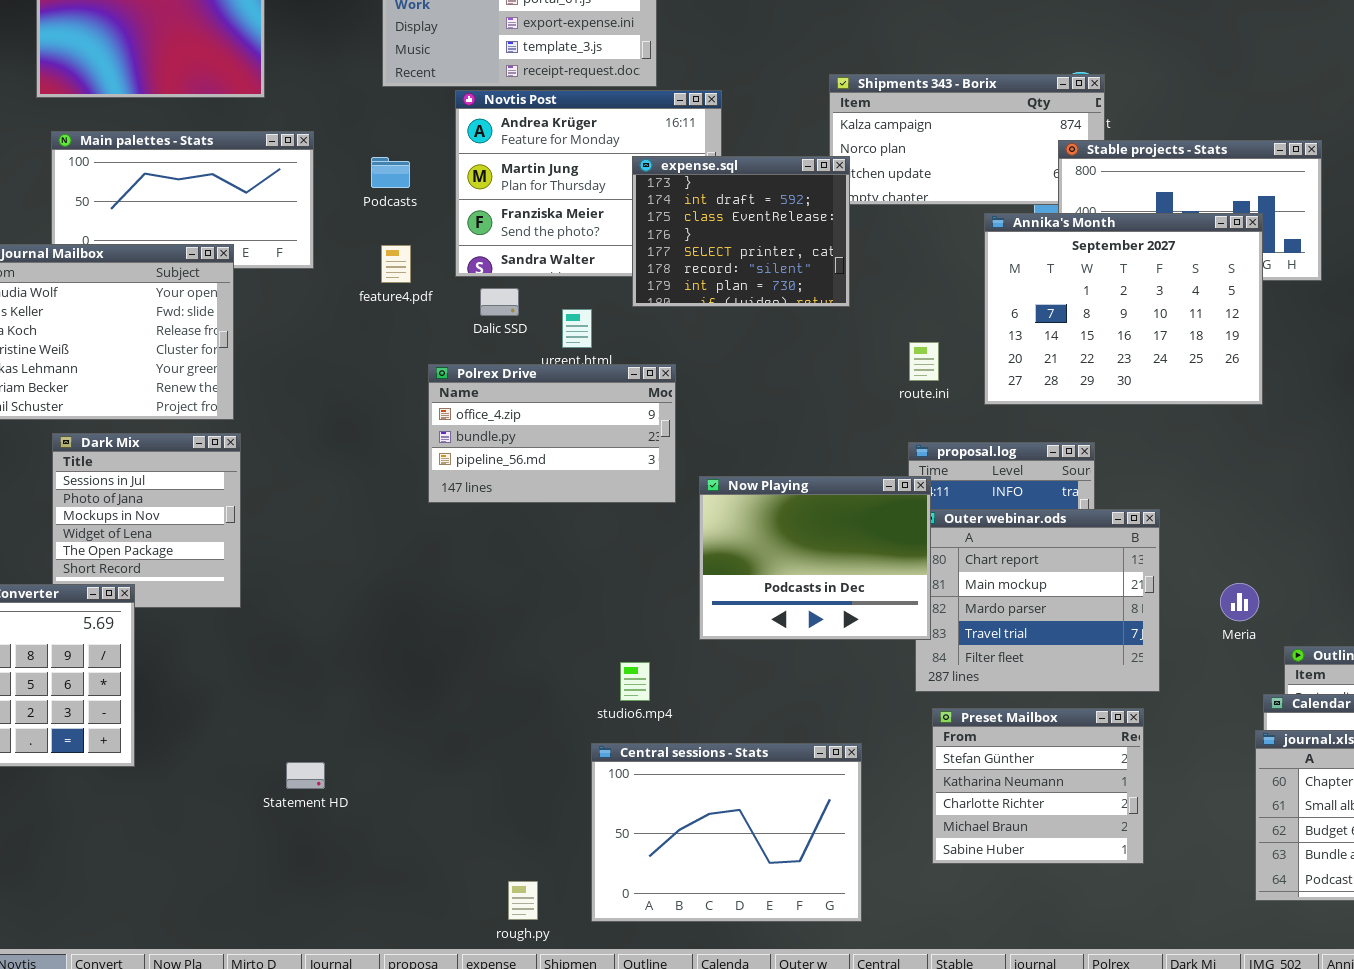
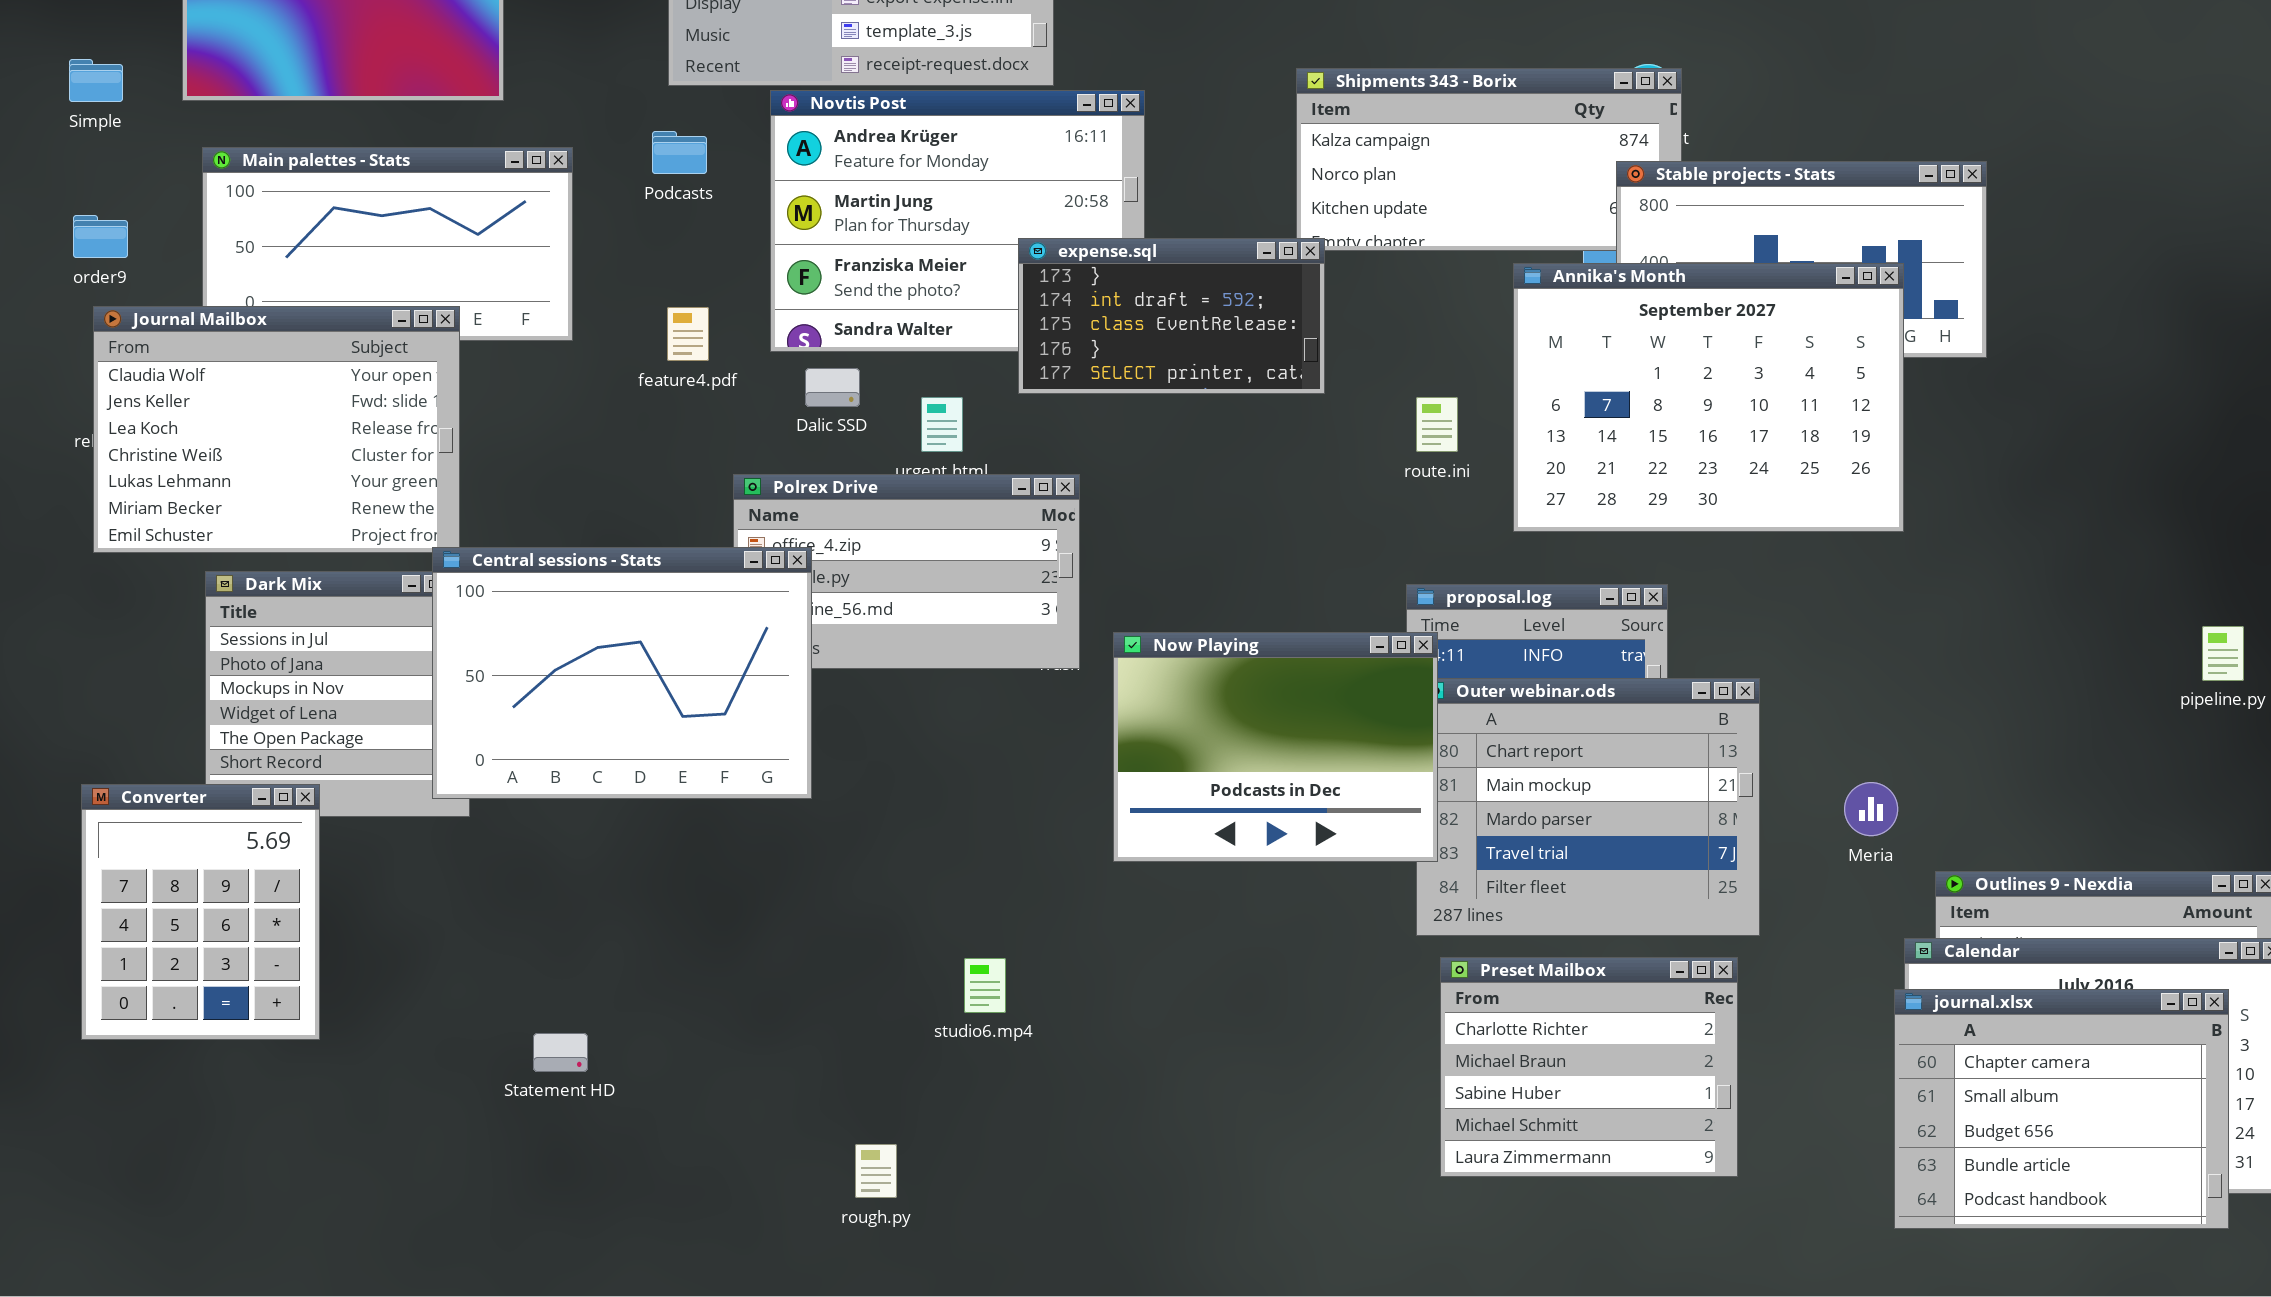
expense.sql: [632,156,850,307] -> [1018,238,1325,394], resized
Podcasts: [371,157,410,188] -> [652,131,707,174], moved
route.ini: [909,342,939,381] -> [1416,397,1458,452], moved
studio6.mp4: [620,662,650,701] -> [964,958,1006,1013], moved
Preset Mailbox: [932,708,1144,864] -> [1440,957,1738,1177], scrolled down 2 rows
Central sessions - Stats: [591,743,862,922] -> [432,547,812,799], moved
rough.py: [508,881,538,920] -> [855,1144,897,1198], moved

